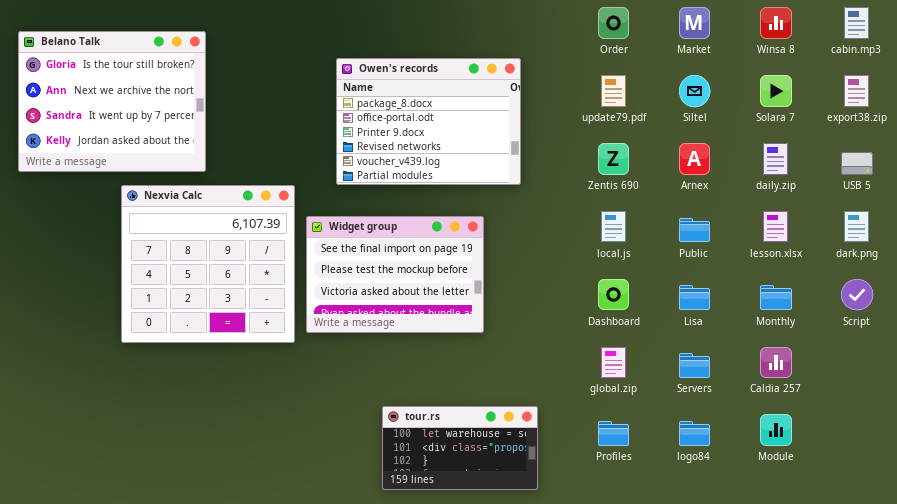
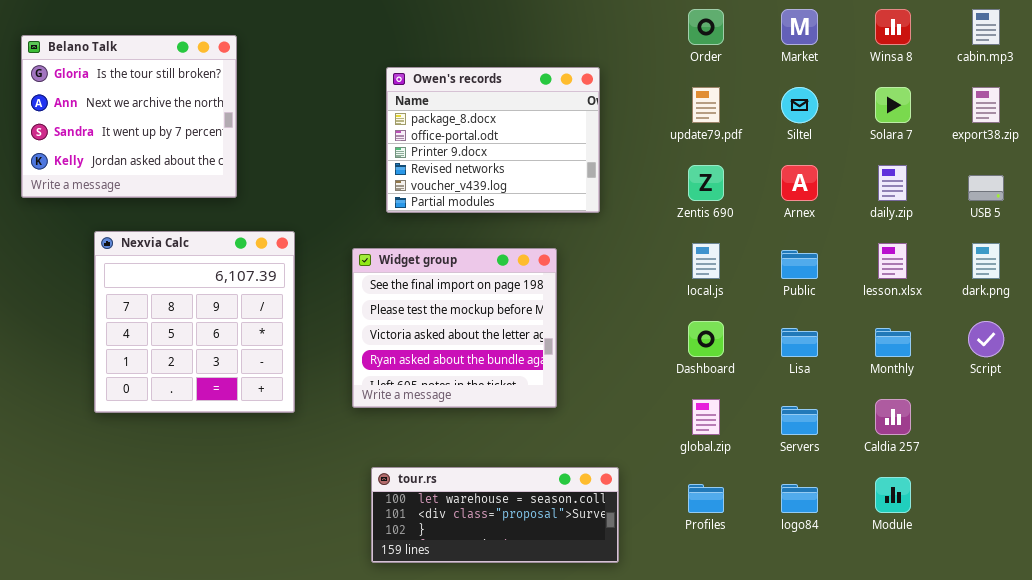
Nexvia Calc: [121,185,295,343] -> [94,231,295,413], moved
Widget group: [306,216,484,333] -> [352,248,557,408], resized
tour.rs: [382,406,538,490] -> [371,467,619,563], resized

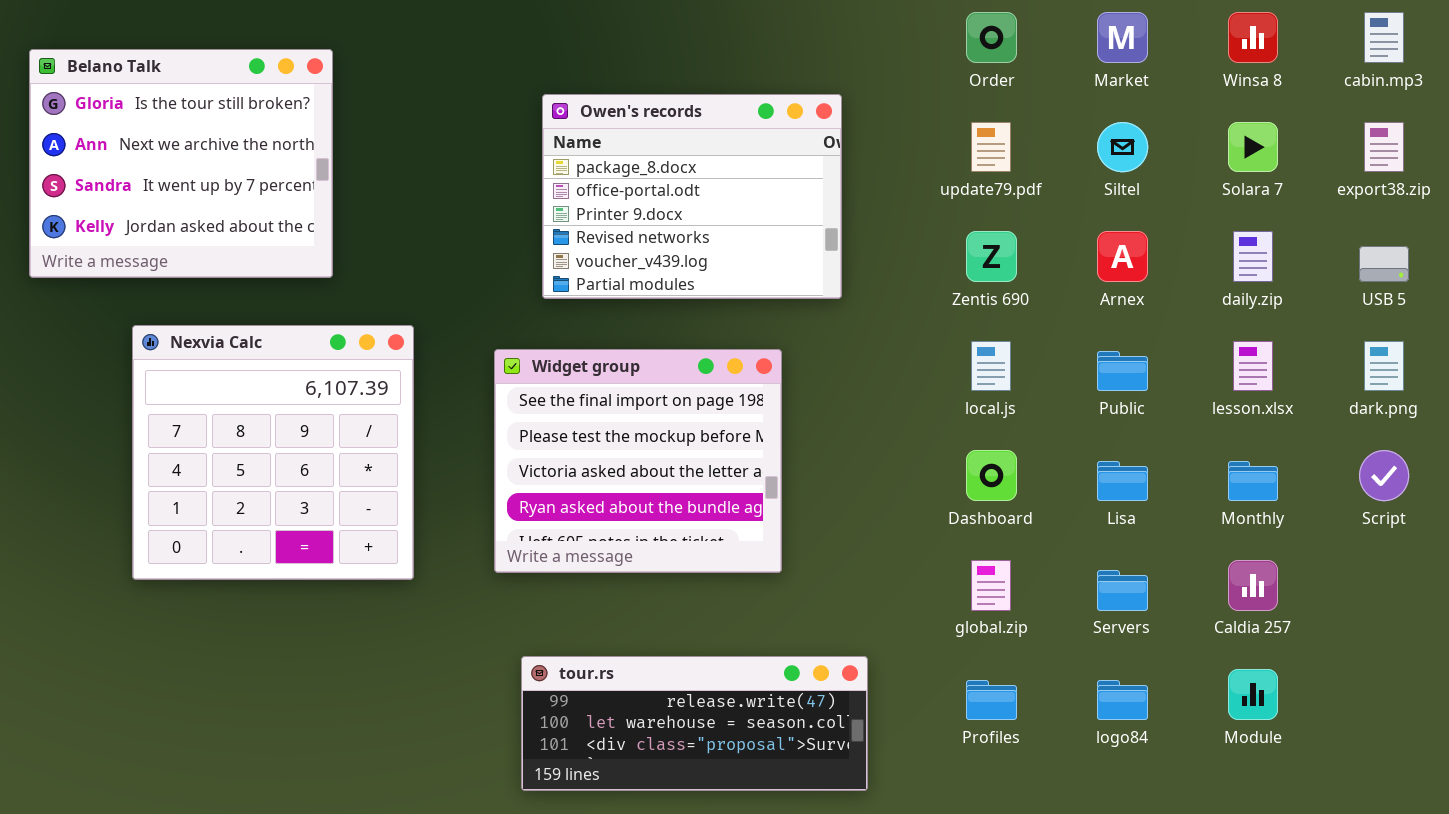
tour.rs: [371,467,619,563] -> [521,656,868,791], scrolled up 1 row

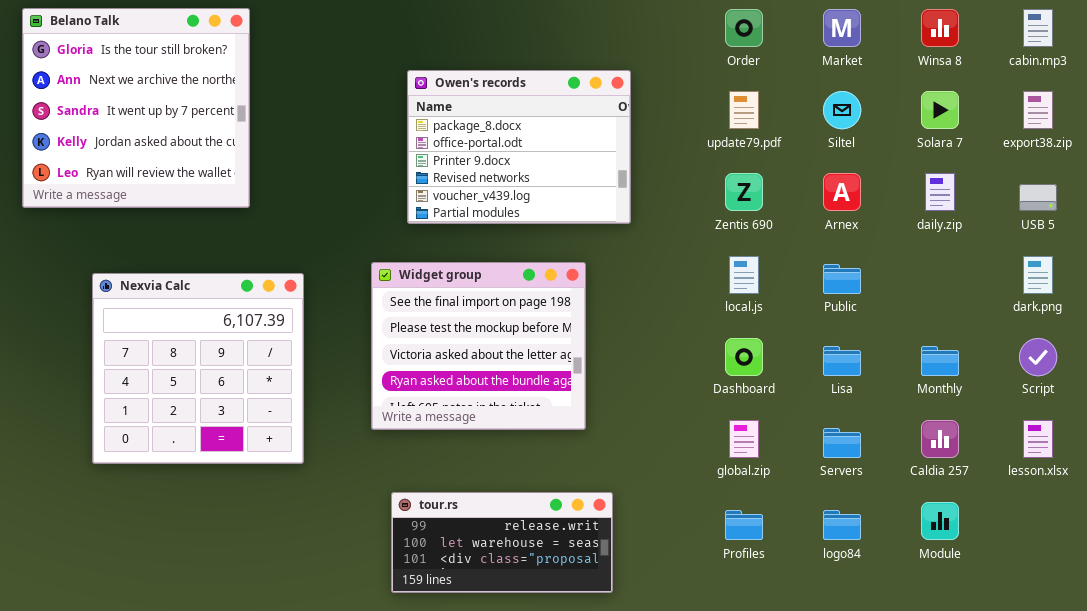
Belano Talk: [29,49,333,278] -> [22,8,250,208], resized
Nexvia Calc: [132,325,414,580] -> [92,273,304,464], moved
lesson.xlsx: [1233,341,1273,391] -> [1023,420,1053,458], moved
tour.rs: [521,656,868,791] -> [391,492,613,593], resized

